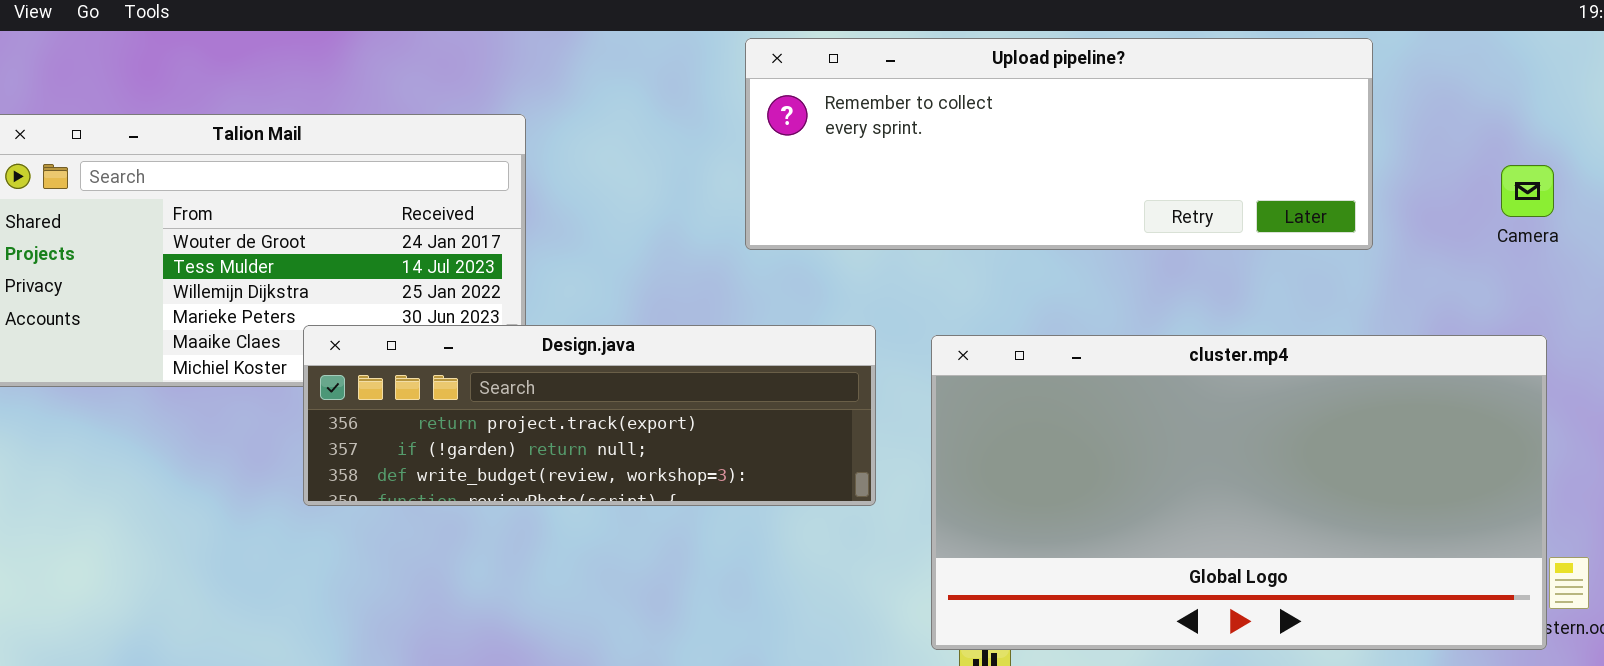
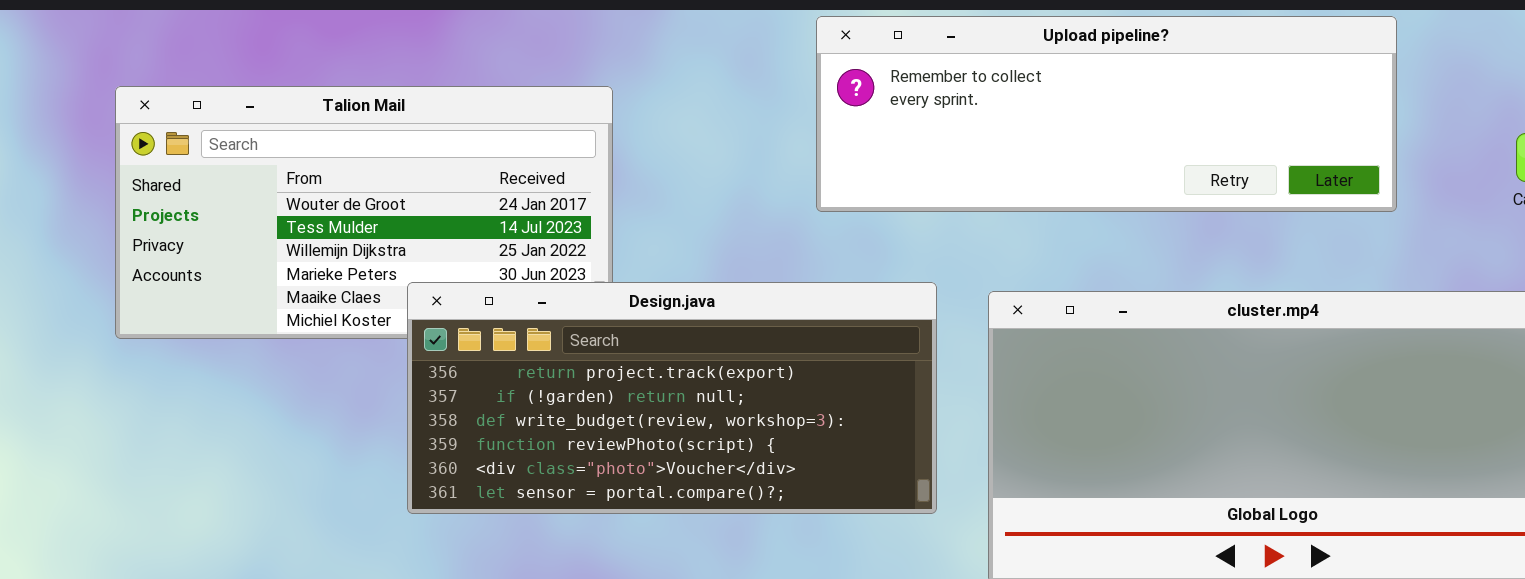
Design.java: [303,325,876,506] -> [407,282,937,514], resized

